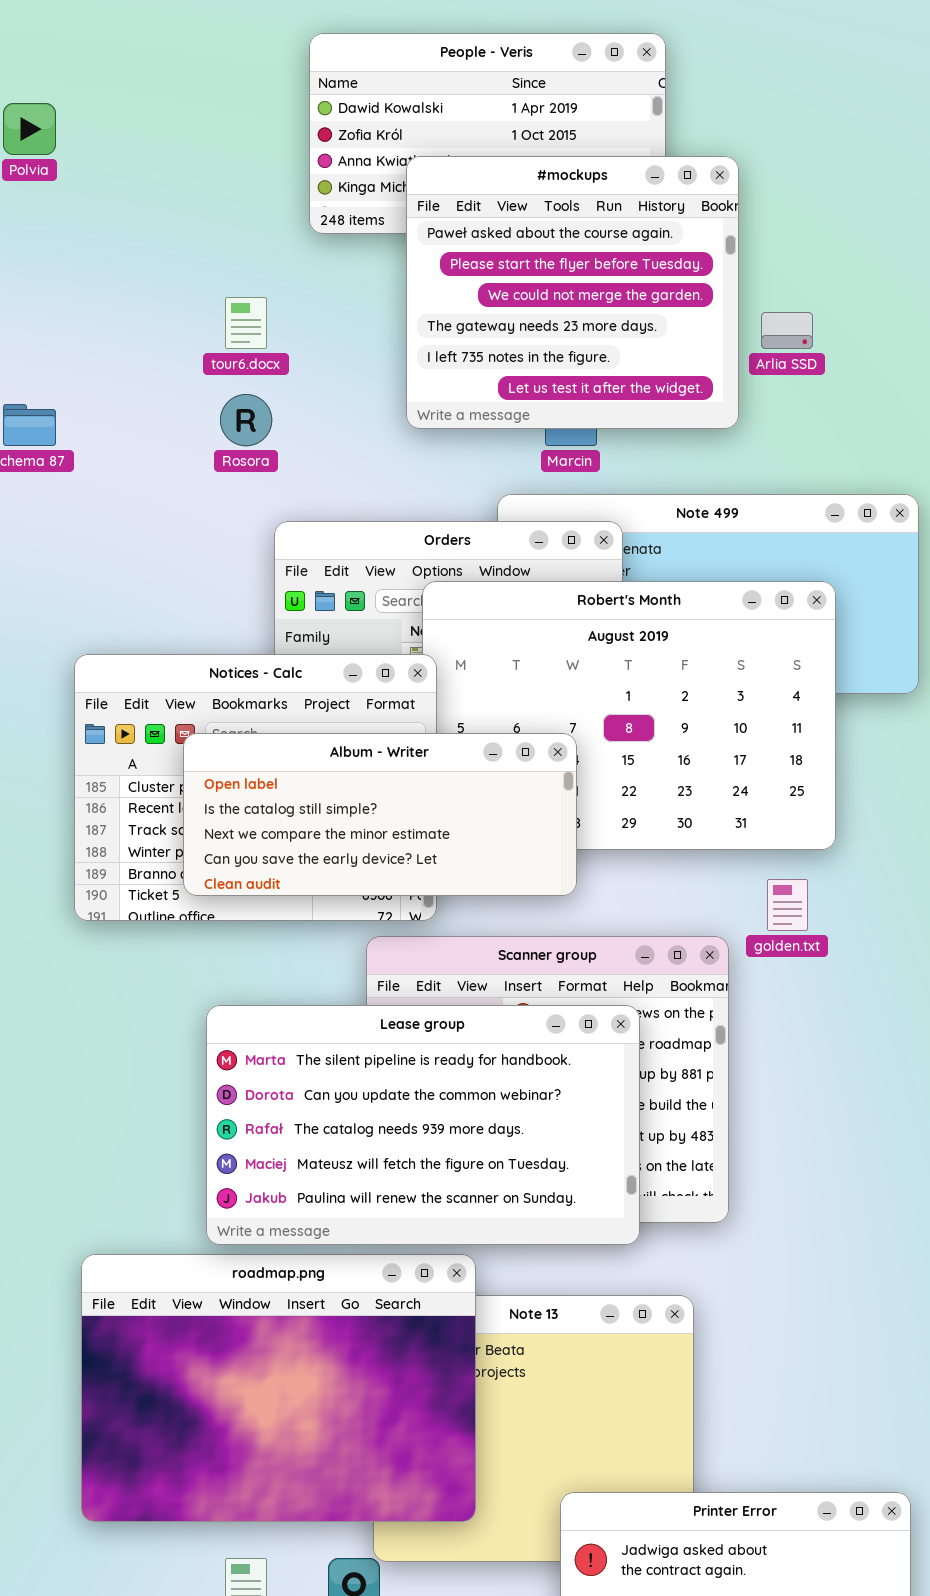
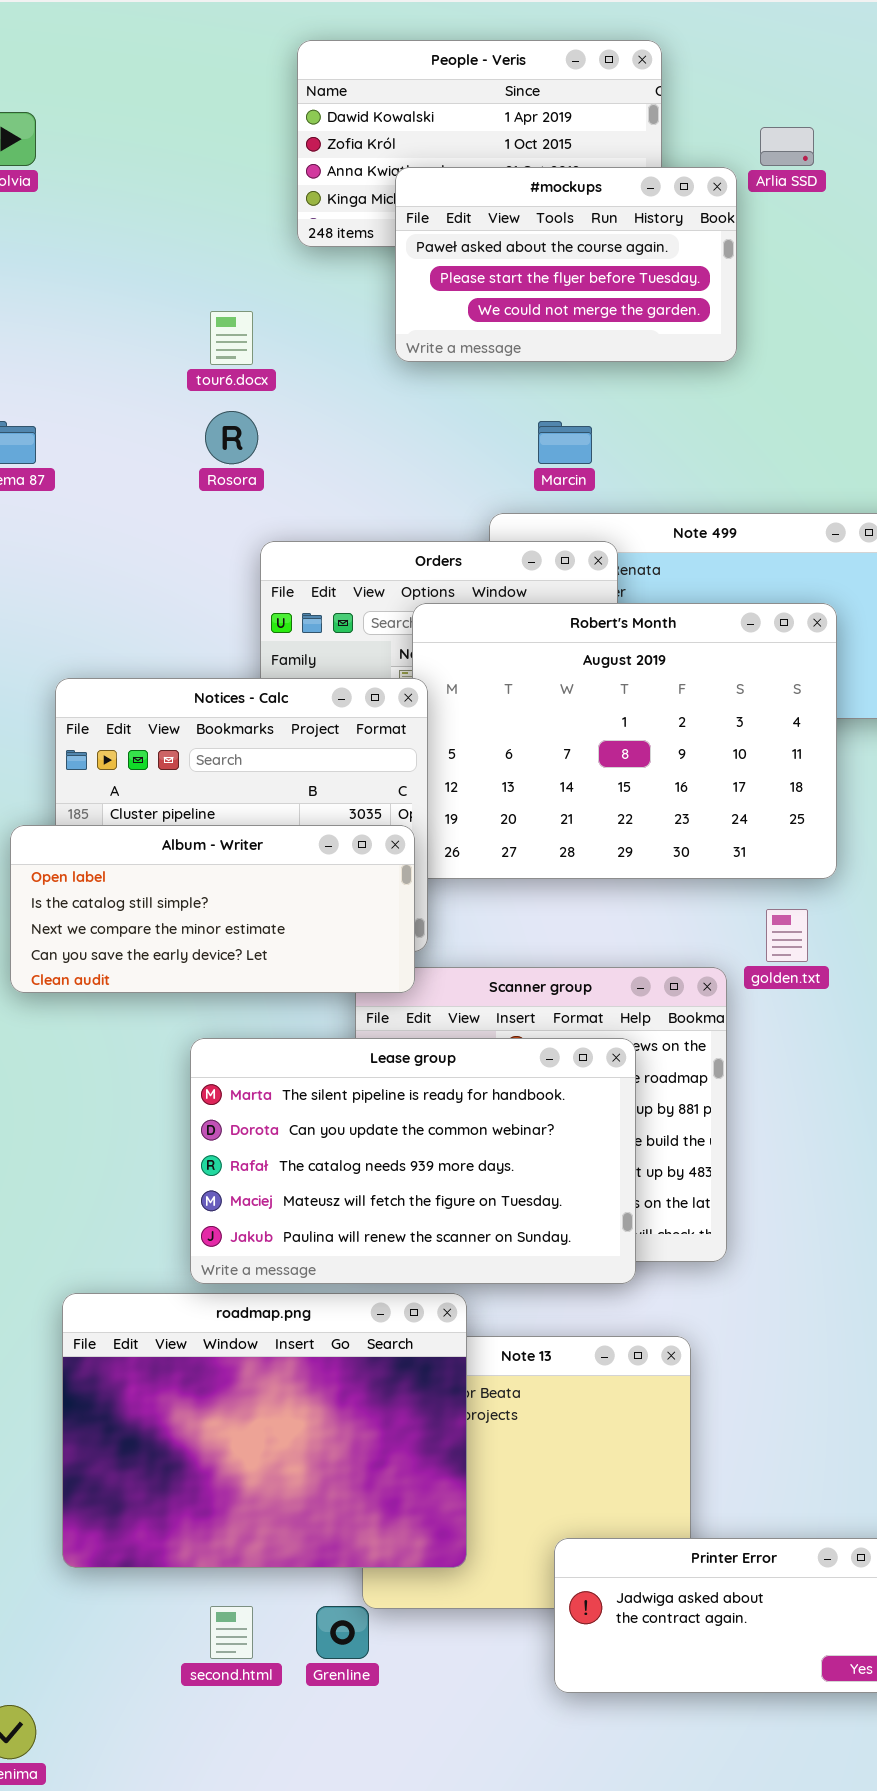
#mockups: [406,156,739,429] -> [395,167,737,362], resized
Arlia SSD: [761,312,813,349] -> [760,127,814,166], moved
Album - Writer: [183,733,577,896] -> [10,825,415,993], moved

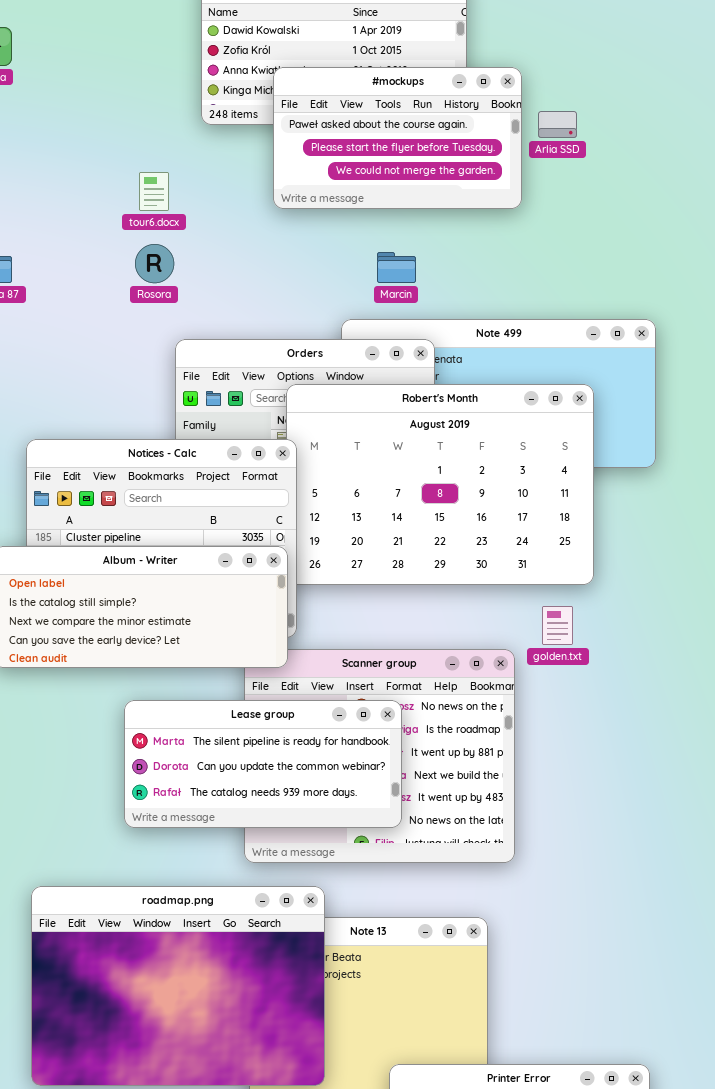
Arlia SSD: [760,127,814,166] -> [538,111,577,138], moved
Lease group: [190,1038,636,1284] -> [124,700,402,828], resized

